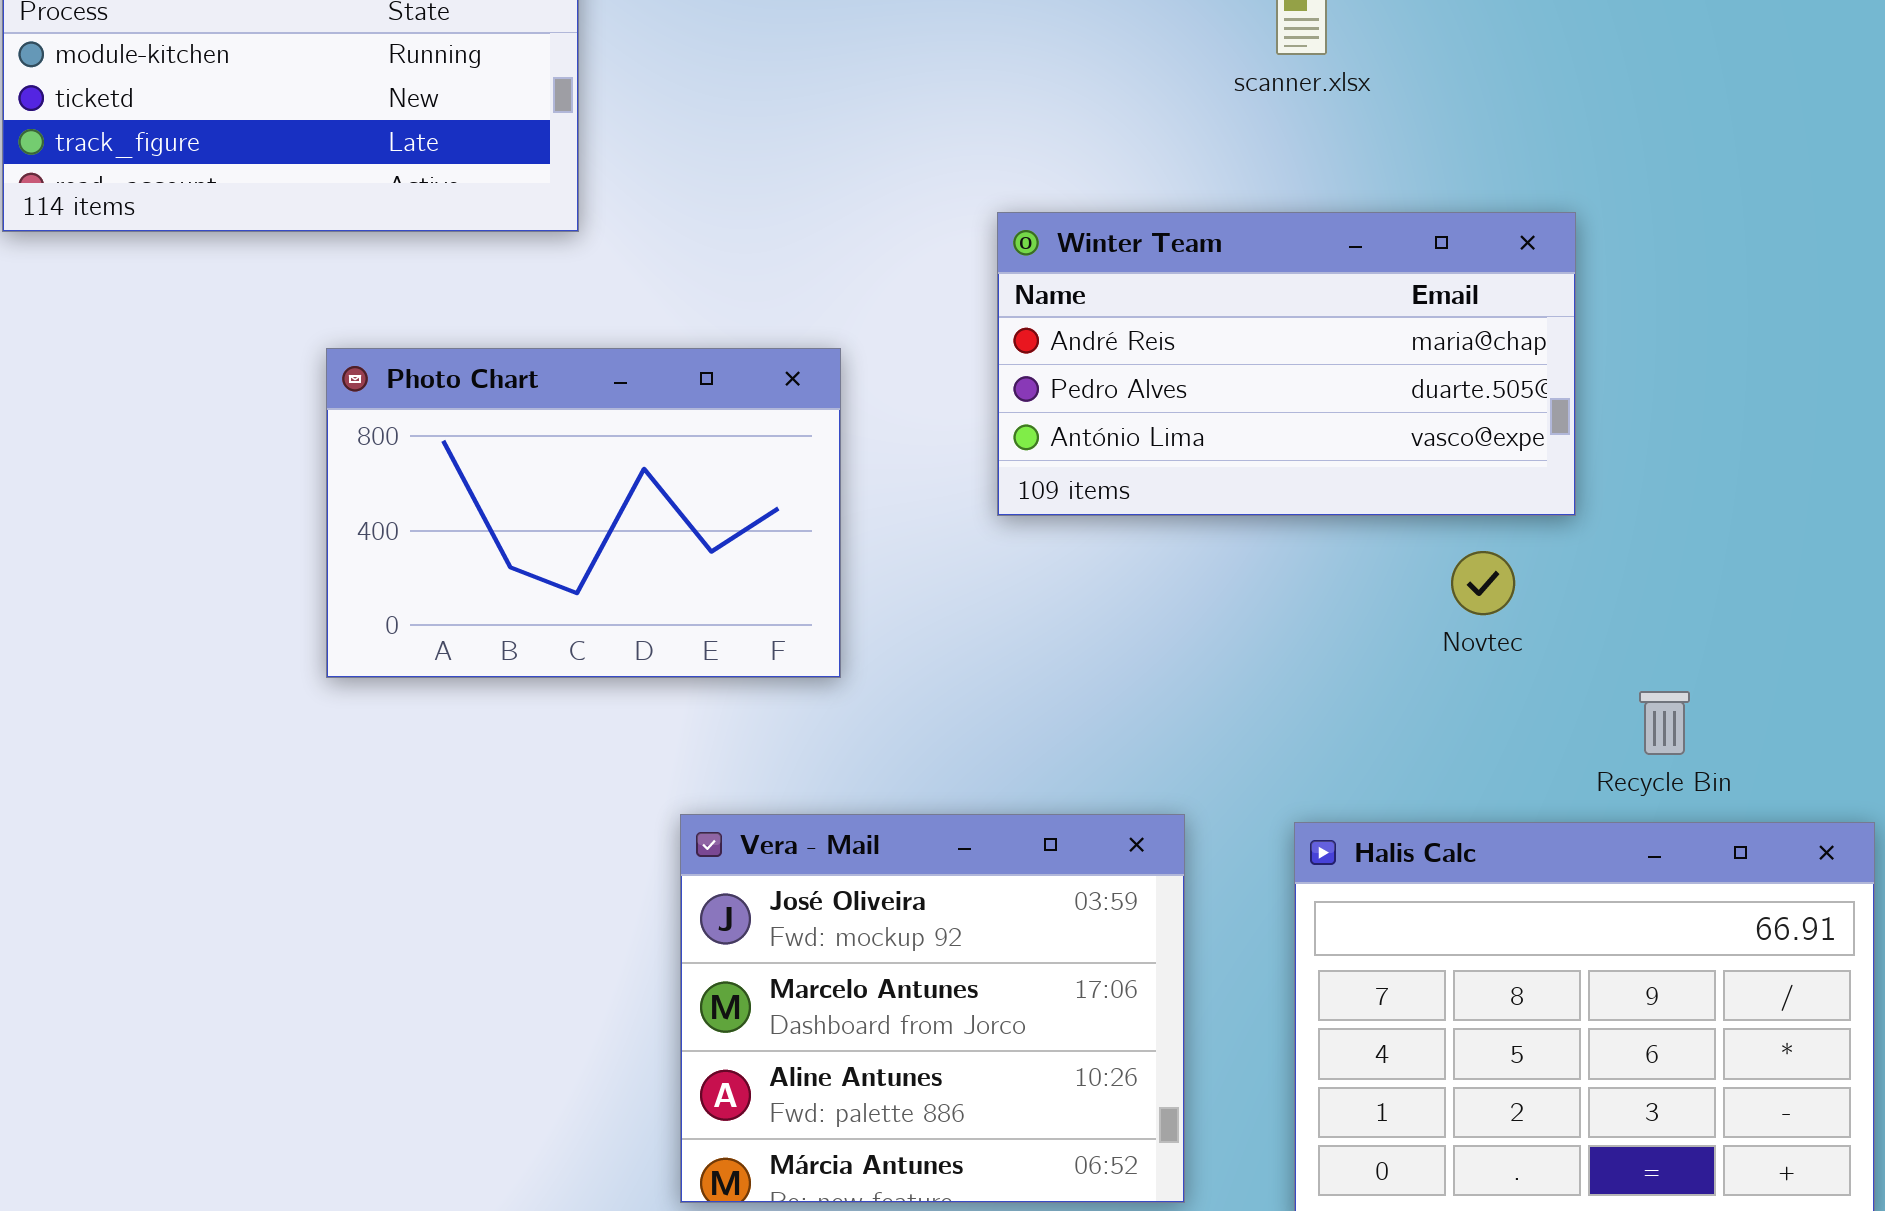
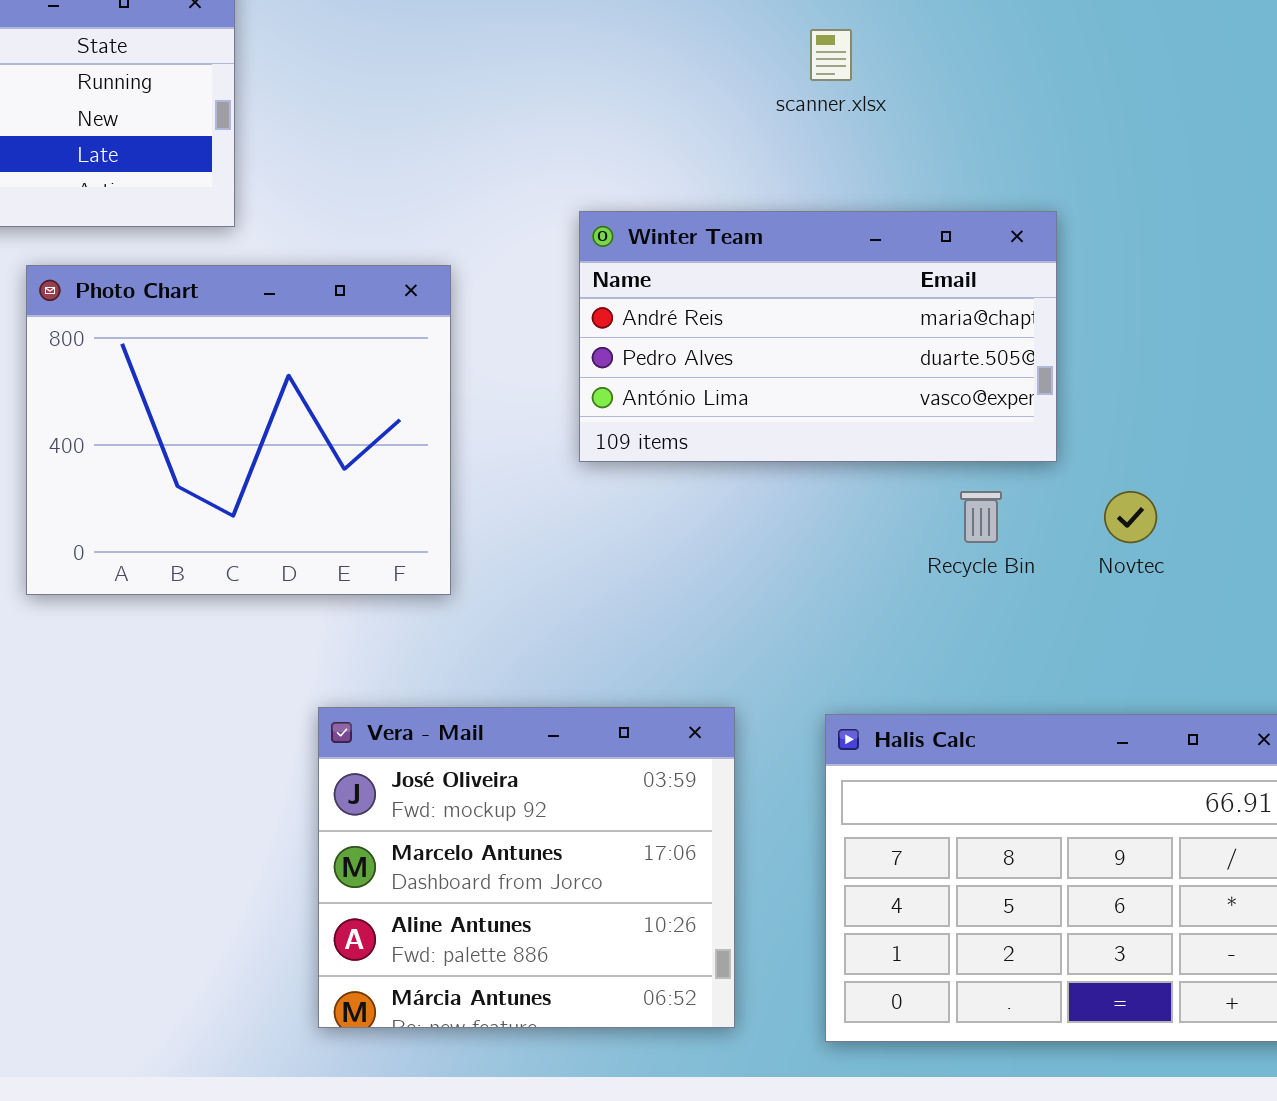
Photo Chart: [326,348,841,678] -> [26,265,451,595], resized
Novtec: [1451,551,1515,615] -> [1104,491,1157,543], moved
Recycle Bin: [1639,691,1690,755] -> [960,491,1002,543], moved

